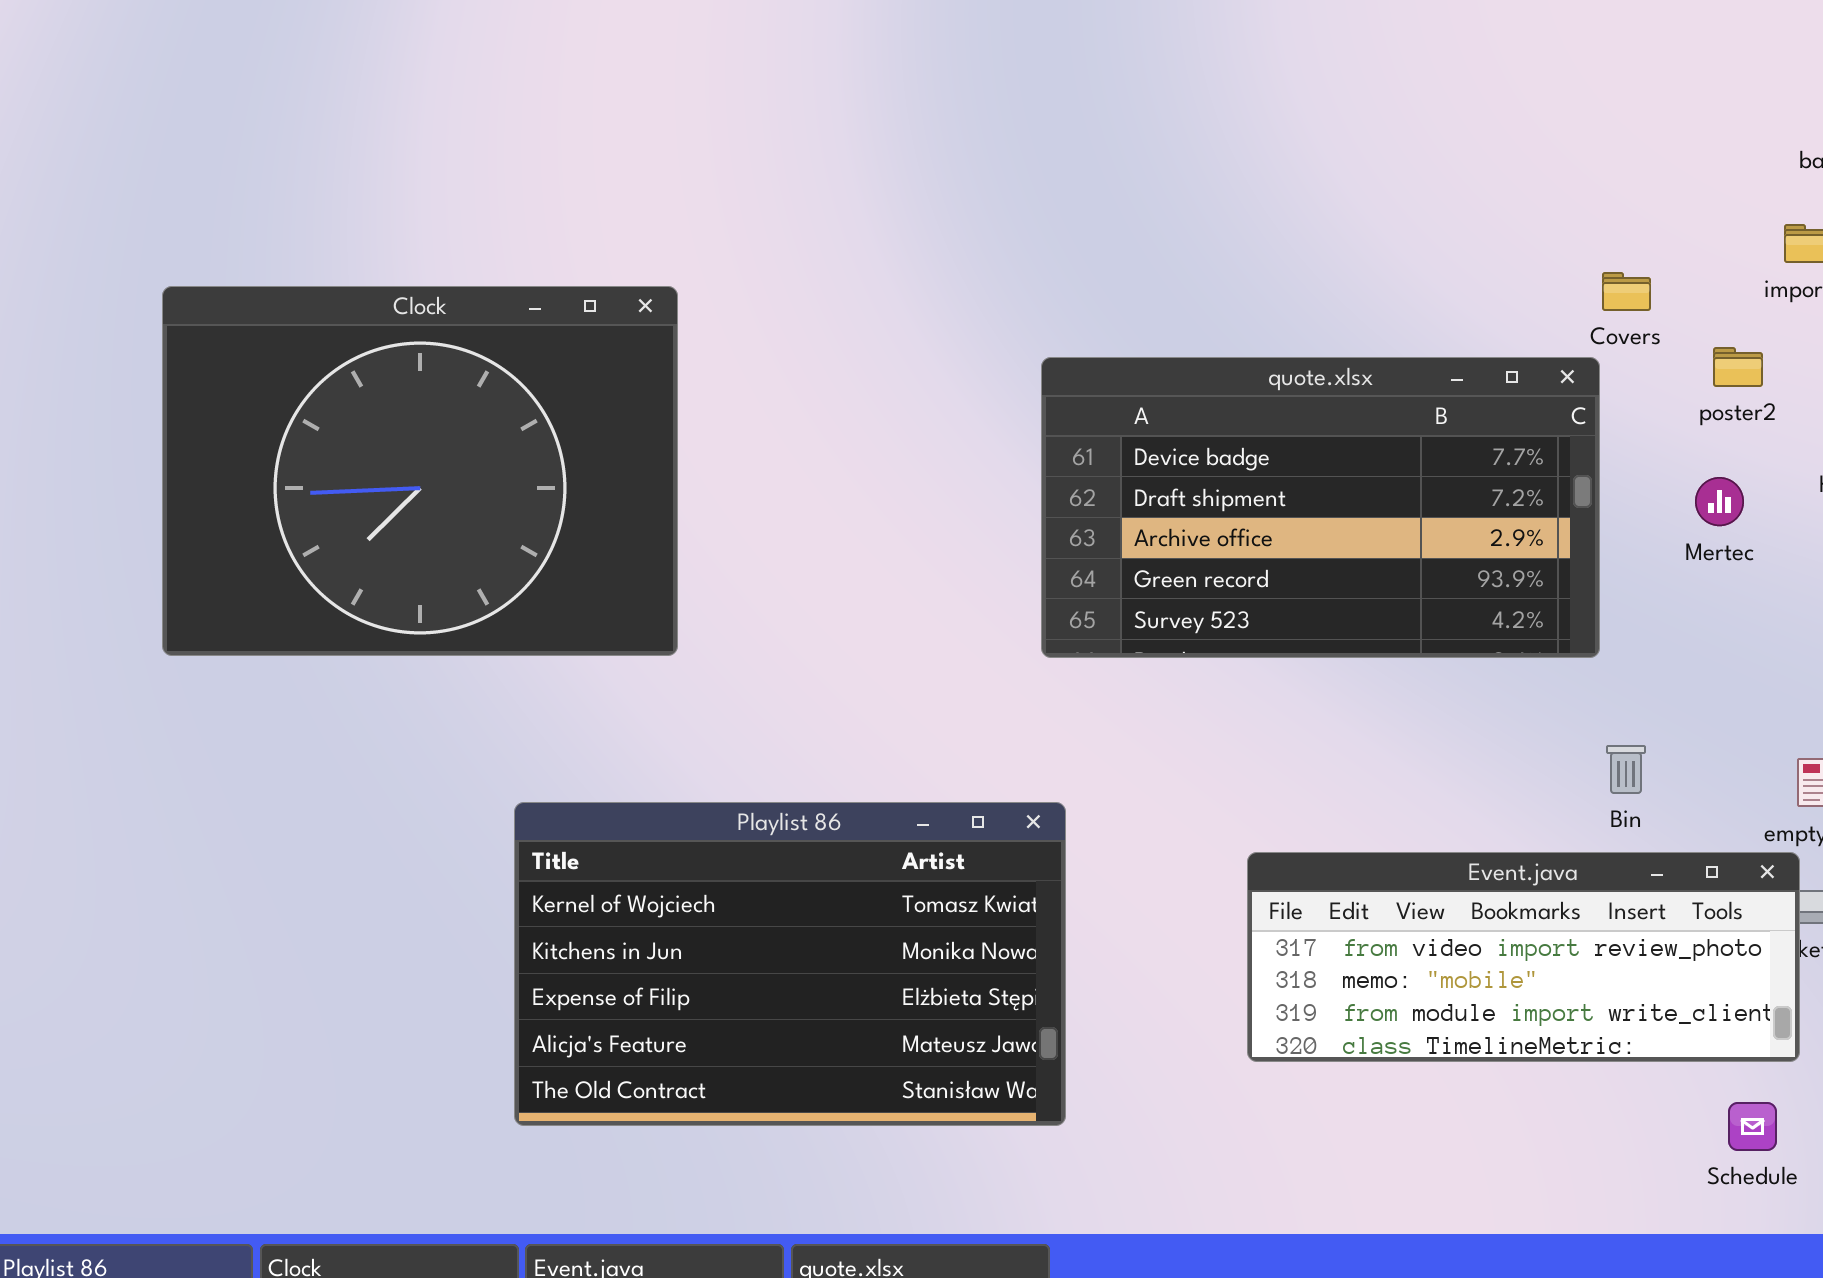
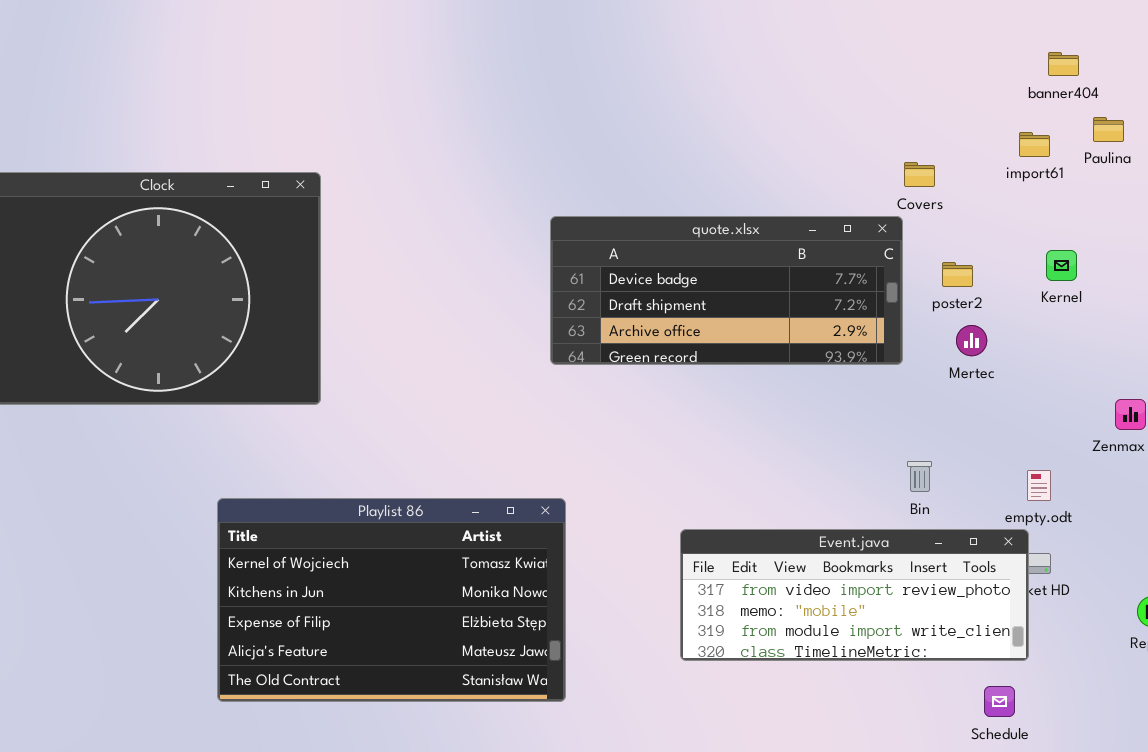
poster2: [1713,347,1763,387] -> [942,262,973,287], moved
quote.xlsx: [1041,357,1600,658] -> [550,216,903,365], resized
Mertec: [1695,477,1744,526] -> [956,325,987,356], moved

